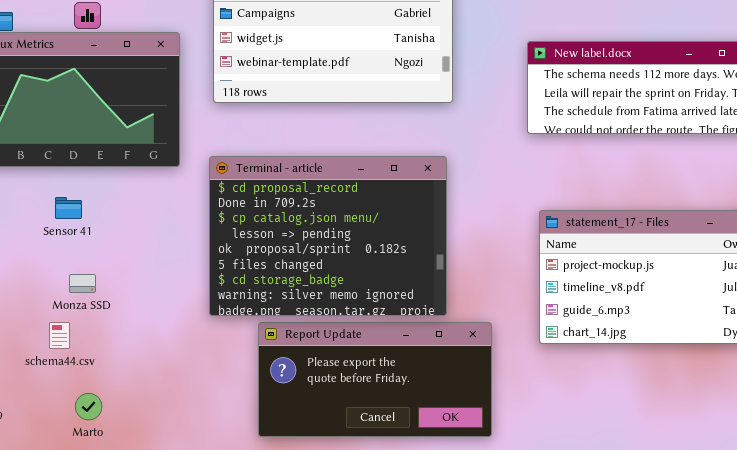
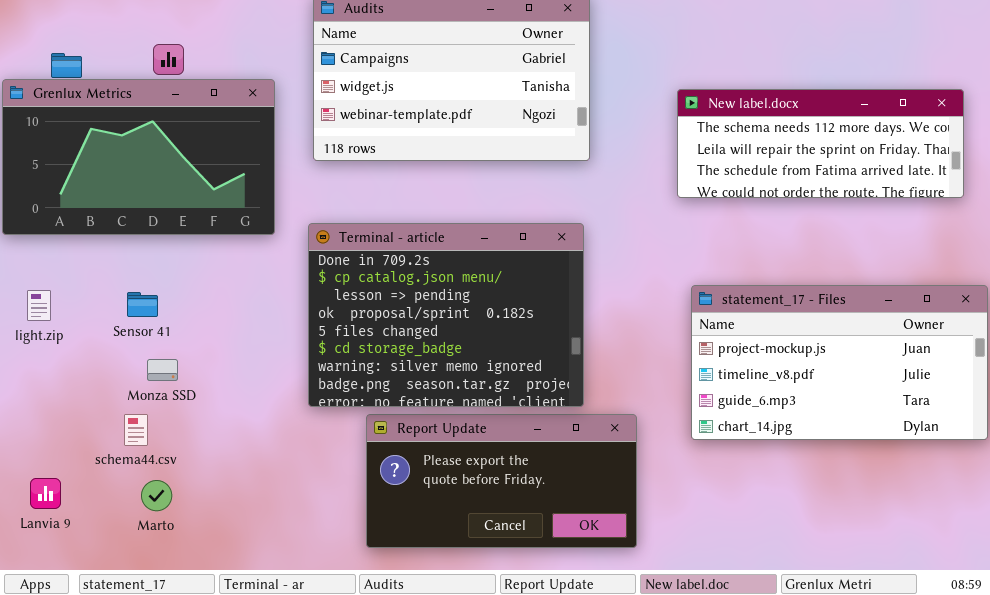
Terminal - article: [209,156,447,316] -> [308,223,584,407], scrolled down 1 row
Sensor 41: [55,197,82,219] -> [127,292,158,317], moved
Marto: [75,393,102,420] -> [141,480,172,511], moved

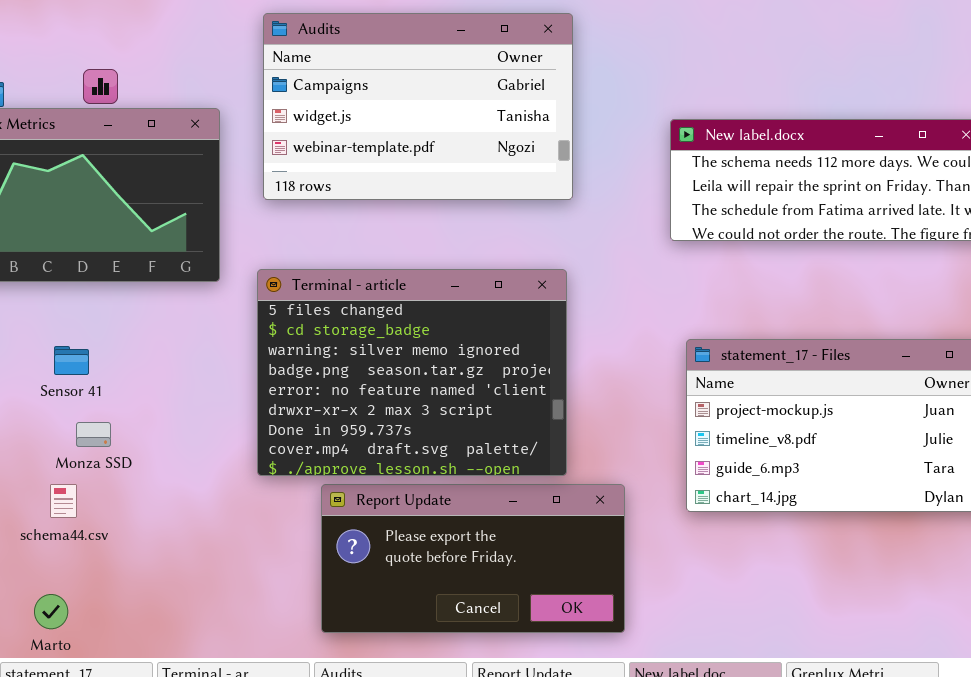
Terminal - article: [308,223,584,407] -> [257,269,567,476], scrolled down 4 rows
Marto: [141,480,172,511] -> [34,594,68,629], moved

